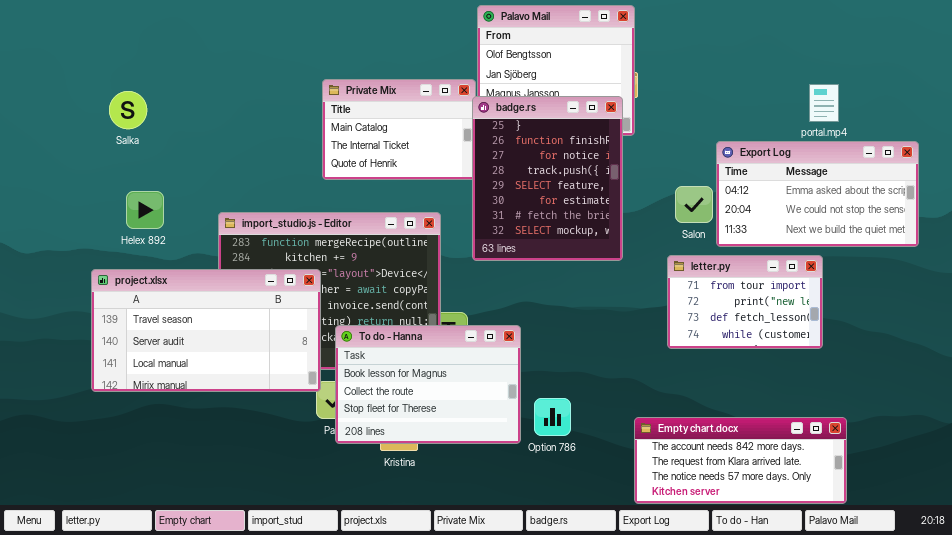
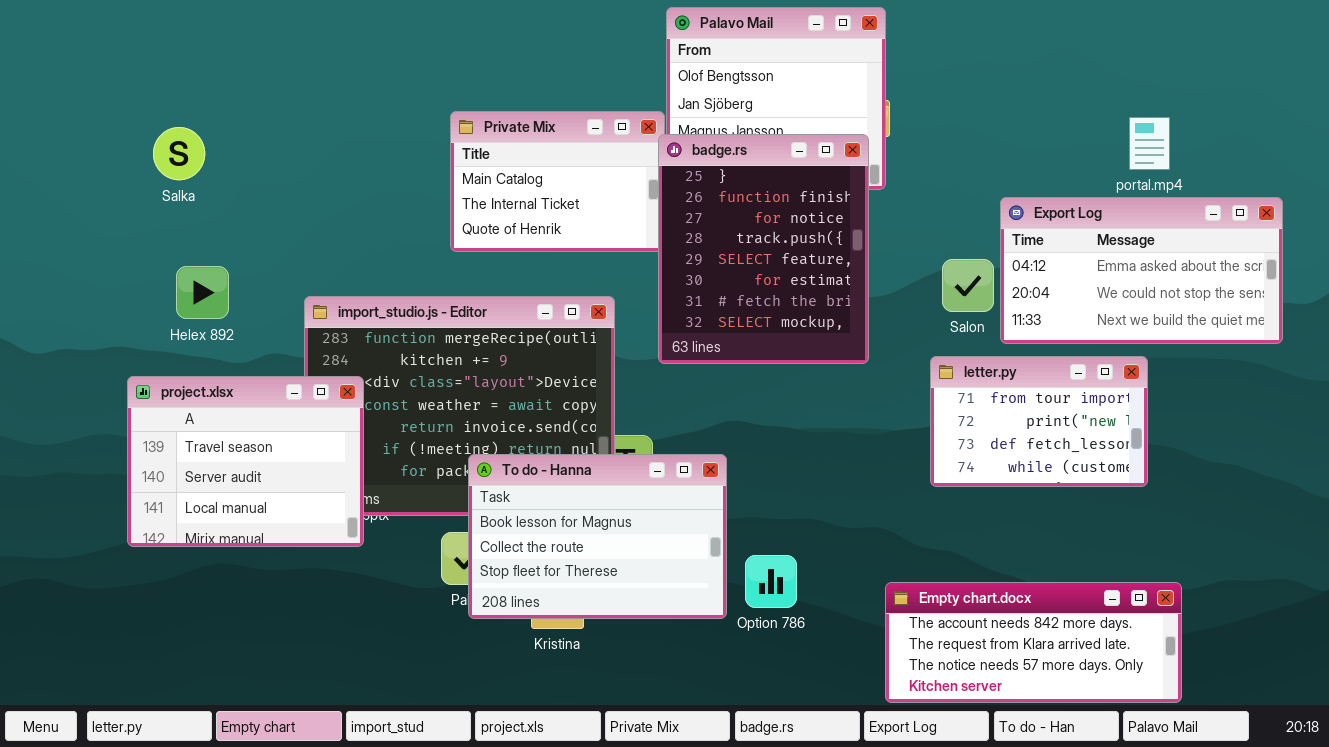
project.xlsx: [91,269,321,392] -> [127,376,364,547], resized

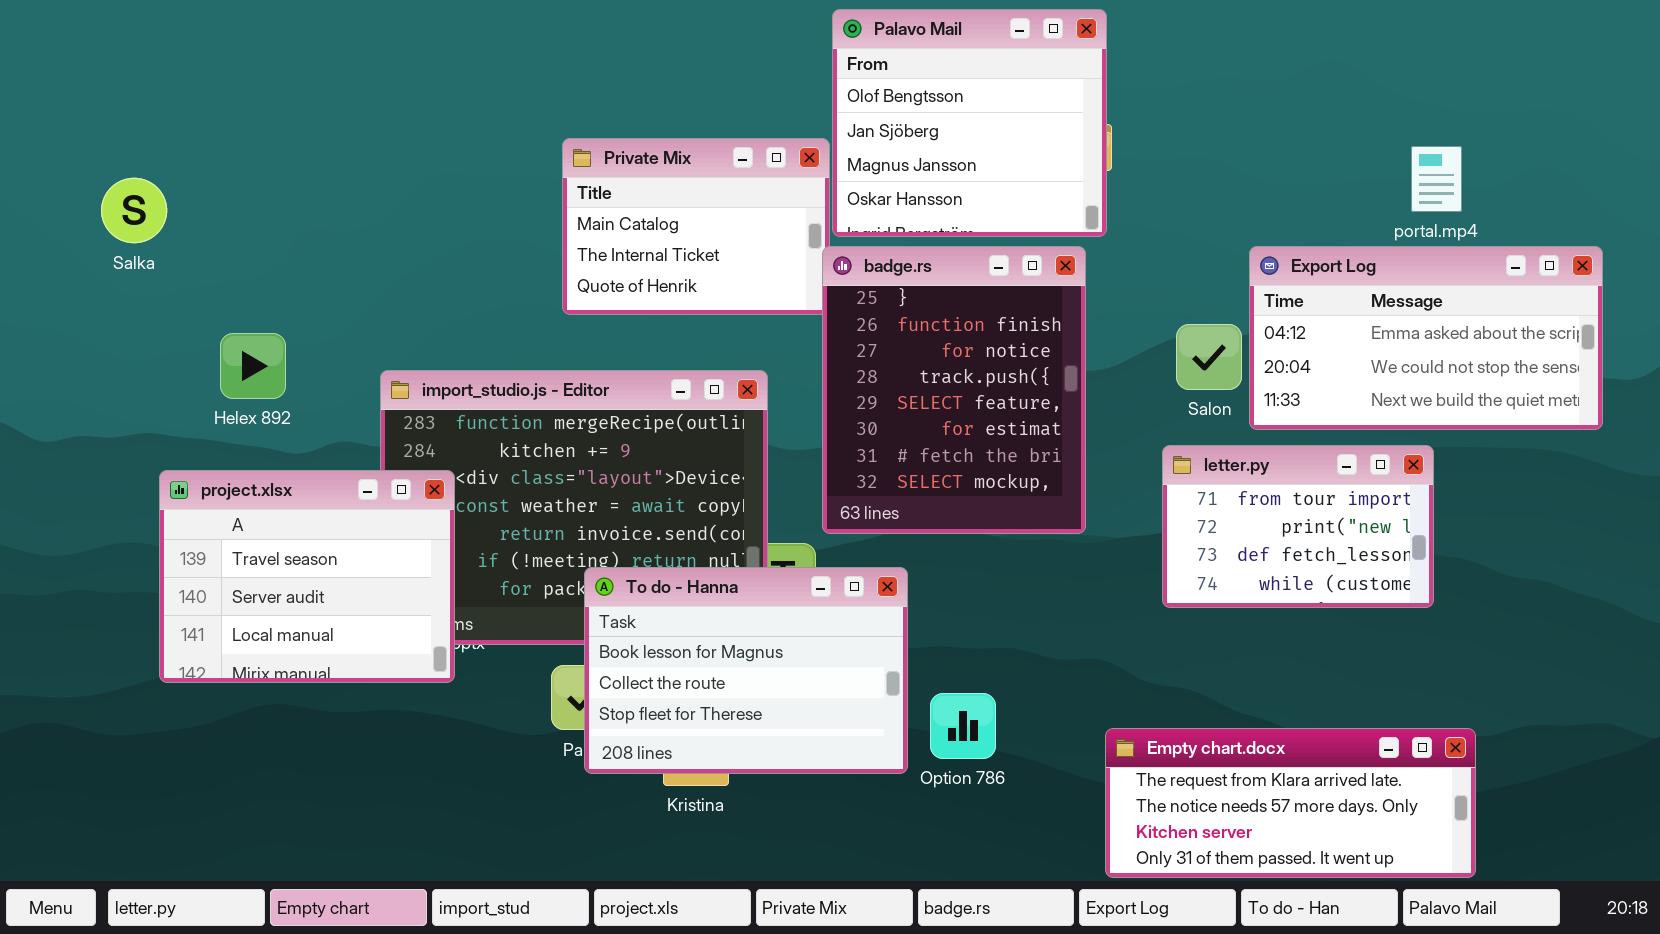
Salka: [153,127,205,180] -> [101,178,167,243], moved
badge.rs: [658,134,869,364] -> [822,246,1086,534], moved
Empty chart.docx: [885,582,1182,703] -> [1105,728,1476,878], scrolled down 1 row

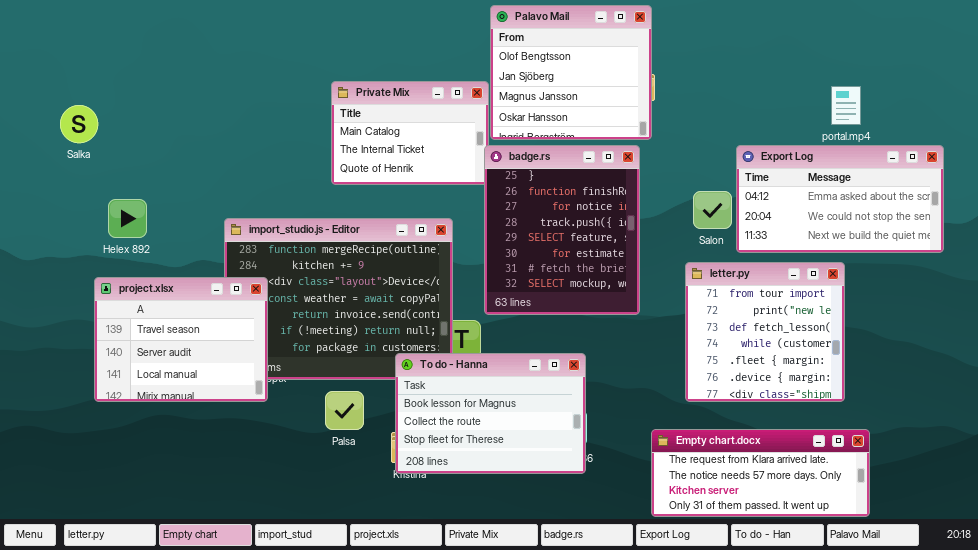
Helex 892: [220,333,286,399] -> [108,199,147,238], moved
letter.py: [1162,445,1434,608] -> [685,262,845,402], resized
To do - Hanna: [584,567,908,774] -> [395,353,586,474], moved

